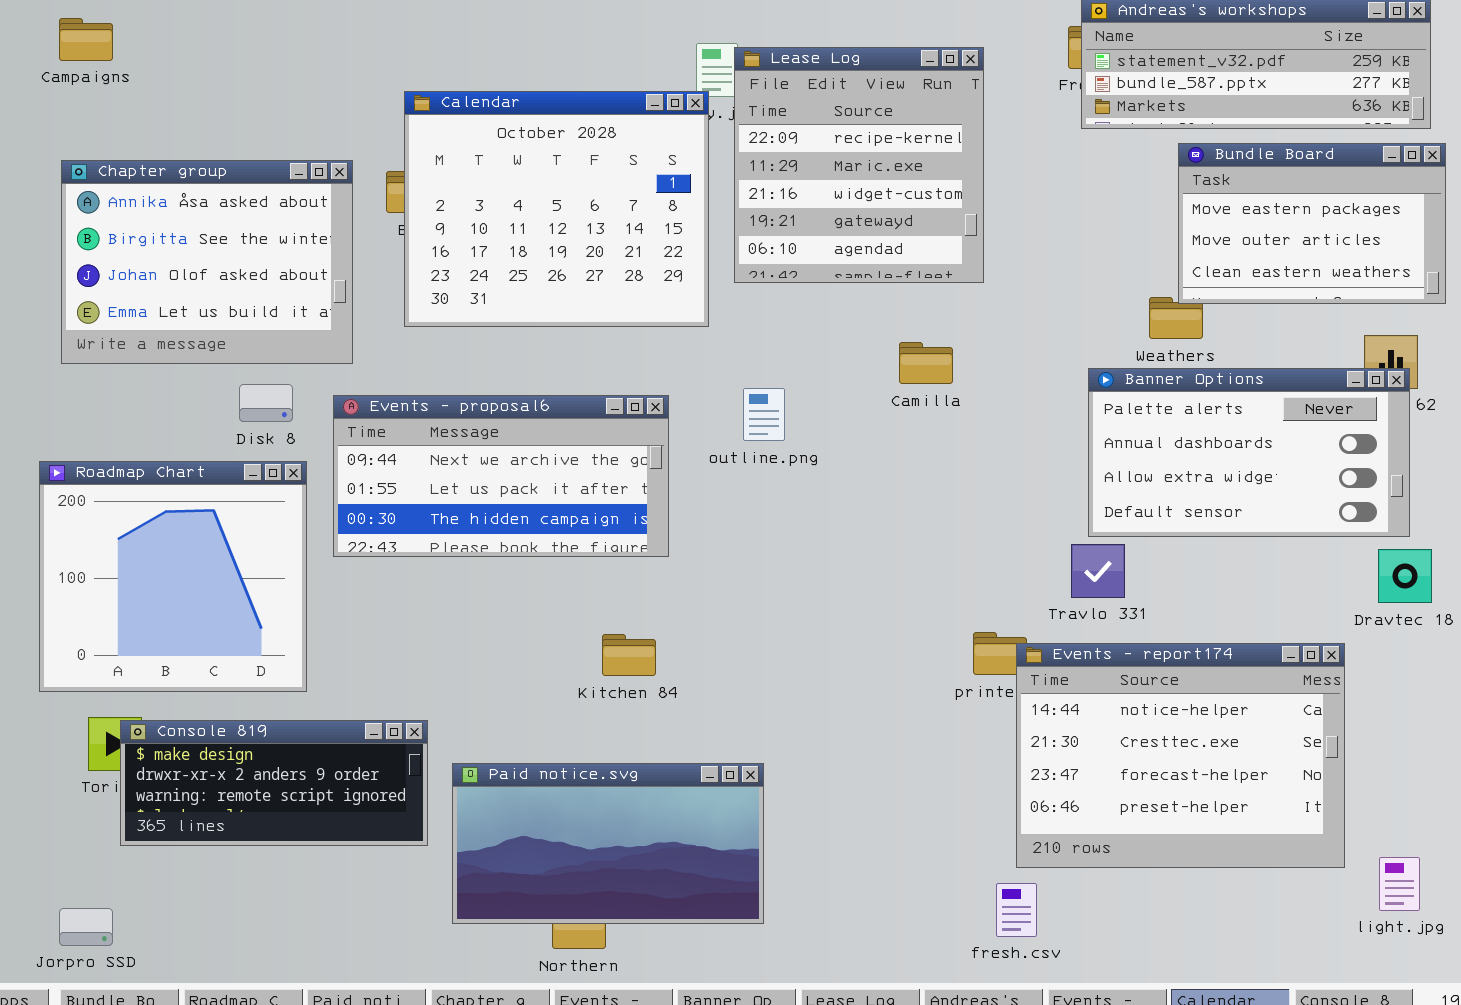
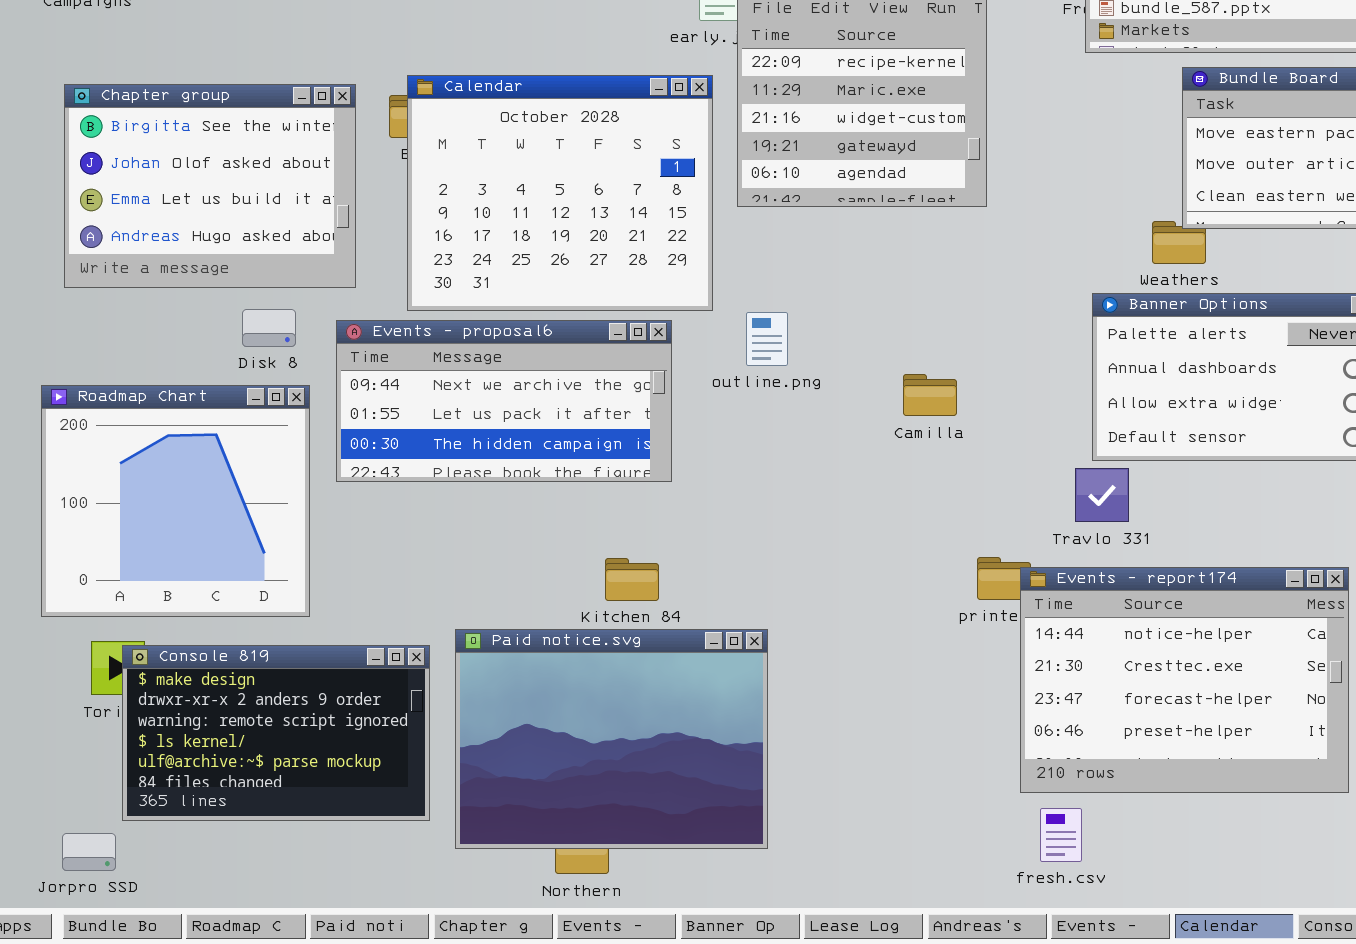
Calendar: [404,91,709,327] -> [407,75,713,311], moved
Chapter group: [61,160,353,364] -> [64,84,356,288], scrolled down 1 row
Camilla: [899,342,953,384] -> [903,374,957,416], moved
Console 819: [120,720,428,846] -> [122,645,430,821], resized
Paid notice.svg: [452,763,764,924] -> [455,629,768,849], resized
fresh.csv: [996,883,1037,937] -> [1040,808,1082,862], moved

